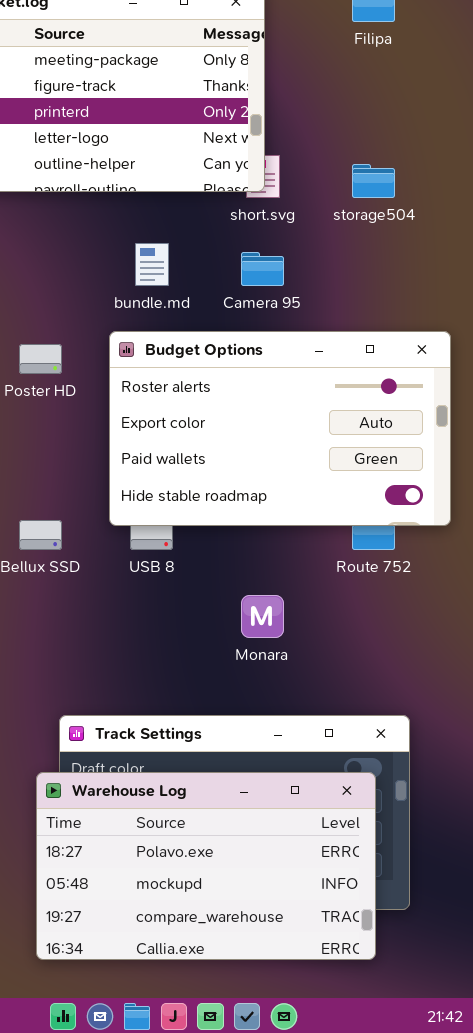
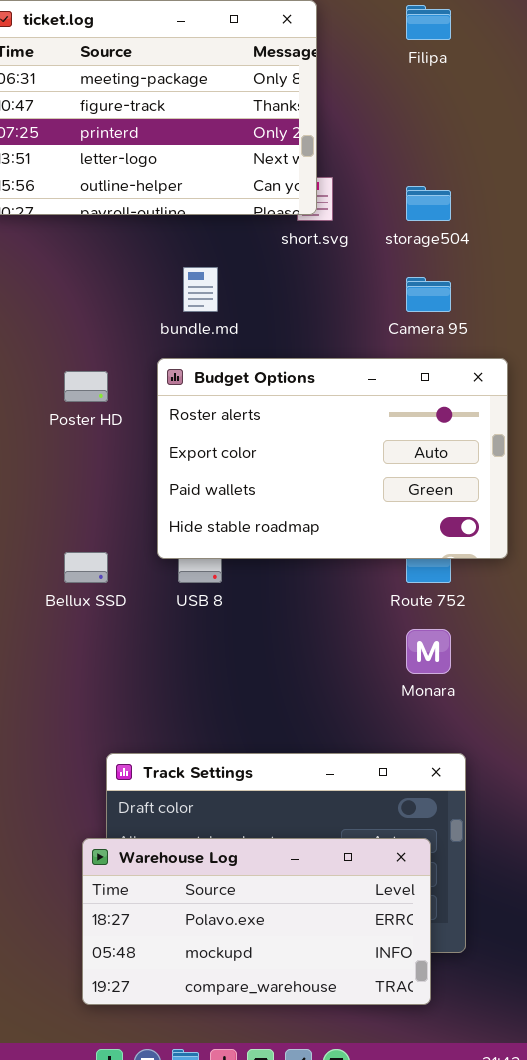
Camera 95: [241,252,284,286] -> [406,277,451,312], moved
Monara: [241,595,284,638] -> [406,629,451,674], moved
Warehouse Log: [36,772,376,960] -> [82,838,431,1005], resized

